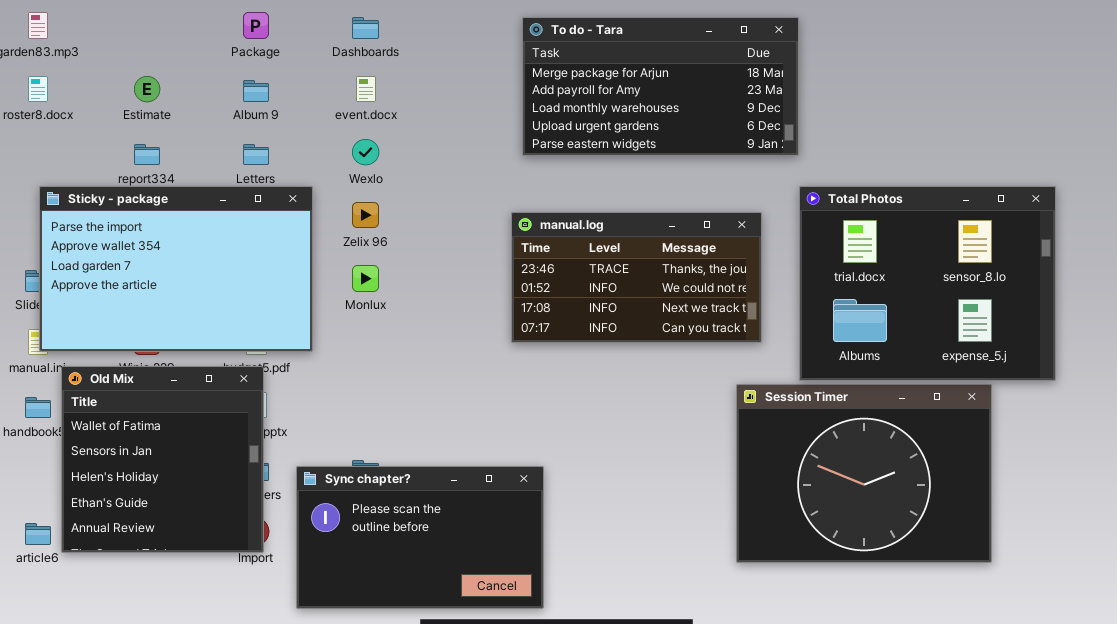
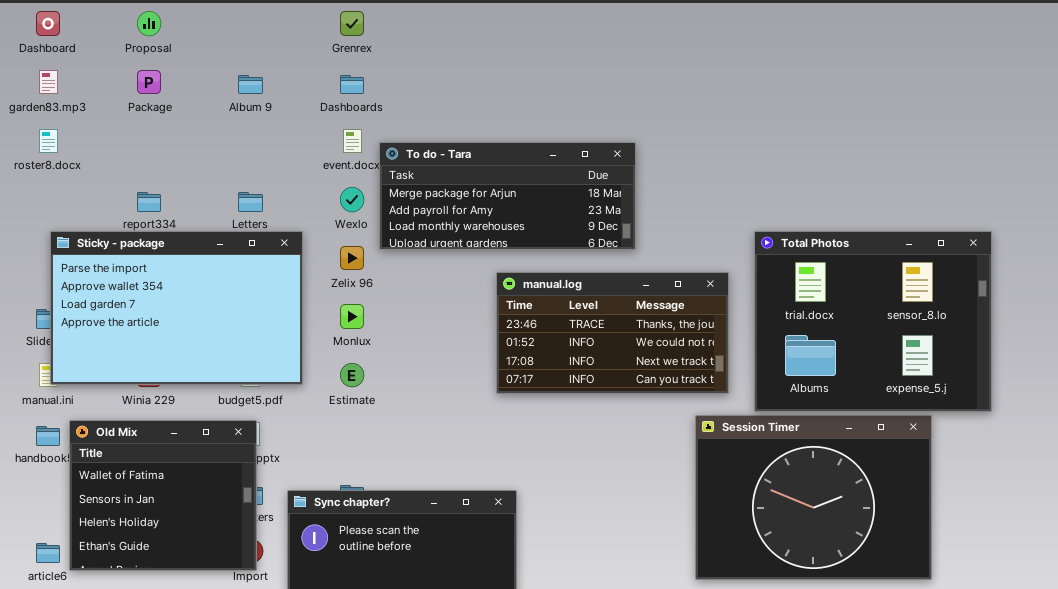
Package: [243,12,269,39] -> [137,70,161,94], moved
To do - Tara: [522,17,799,156] -> [379,142,636,250], moved, resized
Estimate: [134,76,160,102] -> [340,363,364,387], moved
Album 9: [243,80,269,102] -> [238,75,263,94], moved
manual.log: [511,212,762,343] -> [496,272,729,394], moved
Old Mix: [61,366,264,553] -> [69,420,257,571], resized

